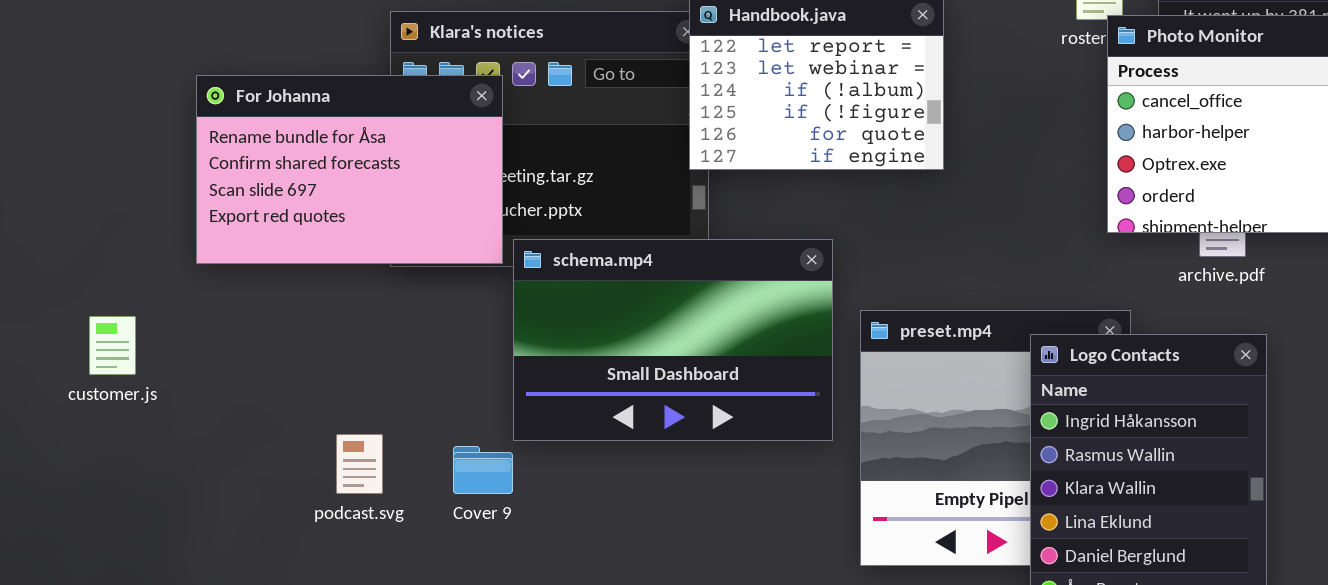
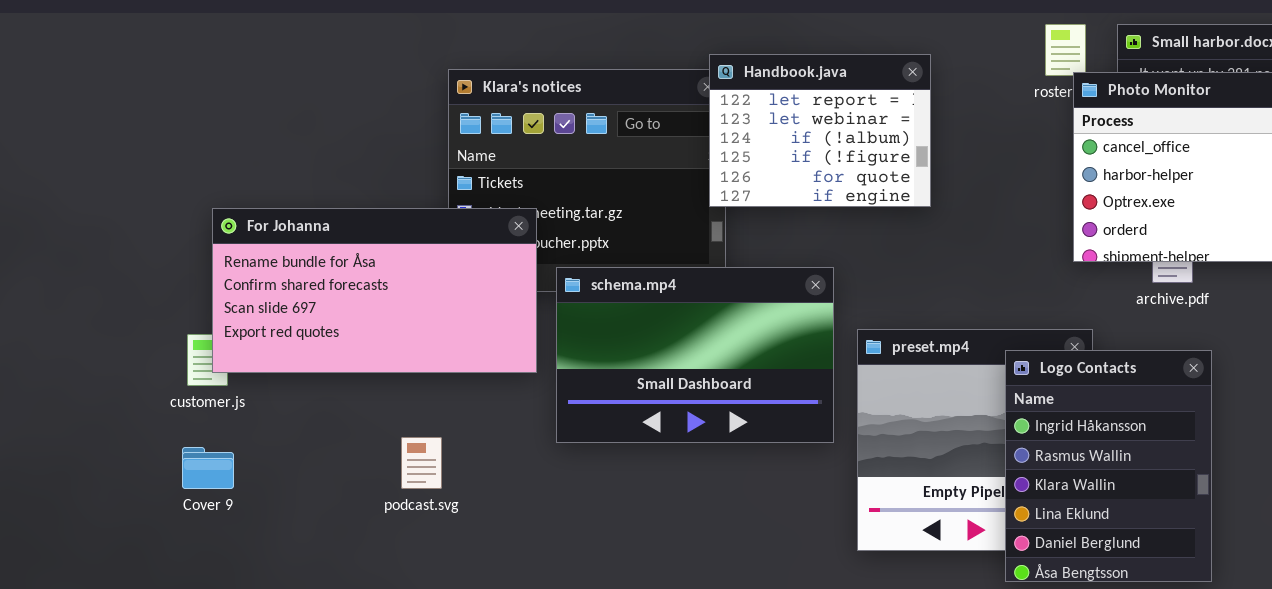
For Johanna: [196,75,503,264] -> [212,208,537,373], moved, resized
Cover 9: [453,446,513,494] -> [182,447,234,489], moved

